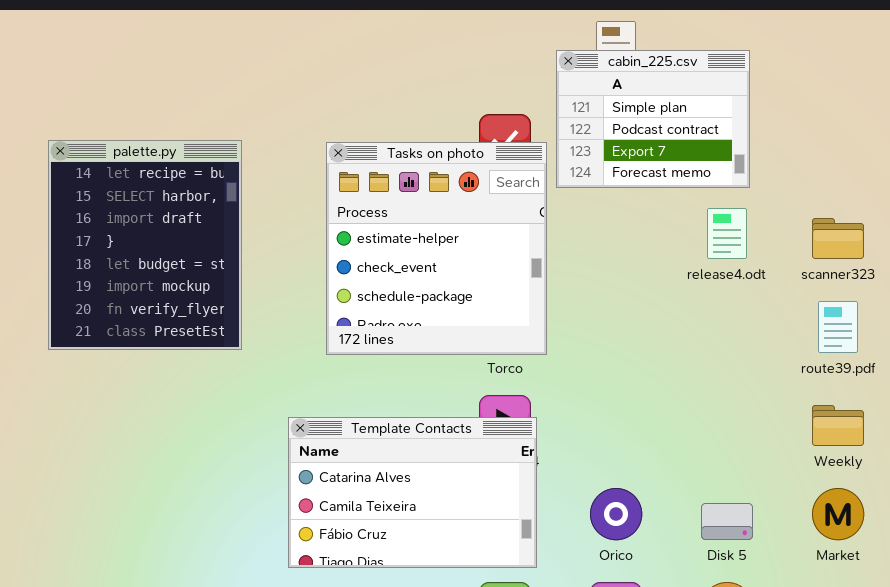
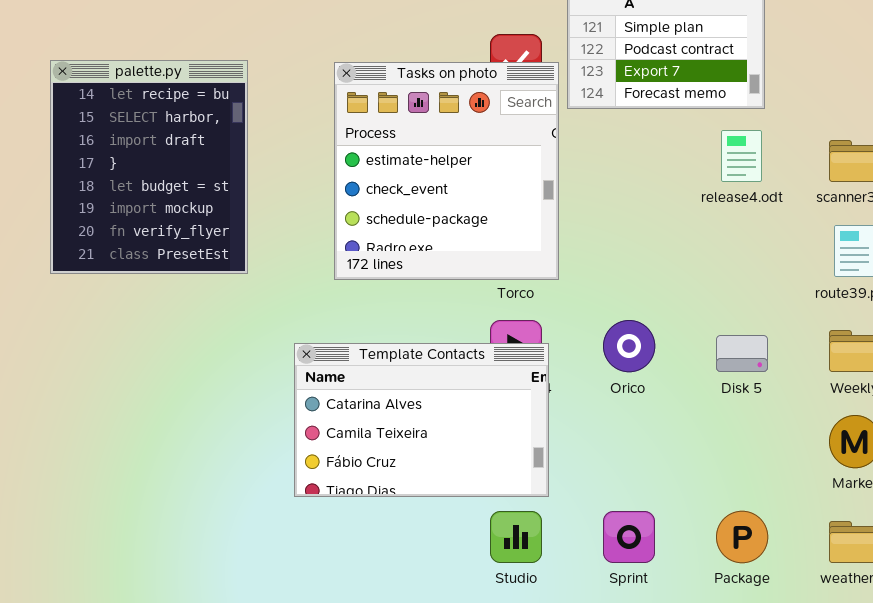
Orico: [590,488,642,540] -> [603,320,655,372], moved
Disk 5: [701,503,753,540] -> [716,335,768,372], moved

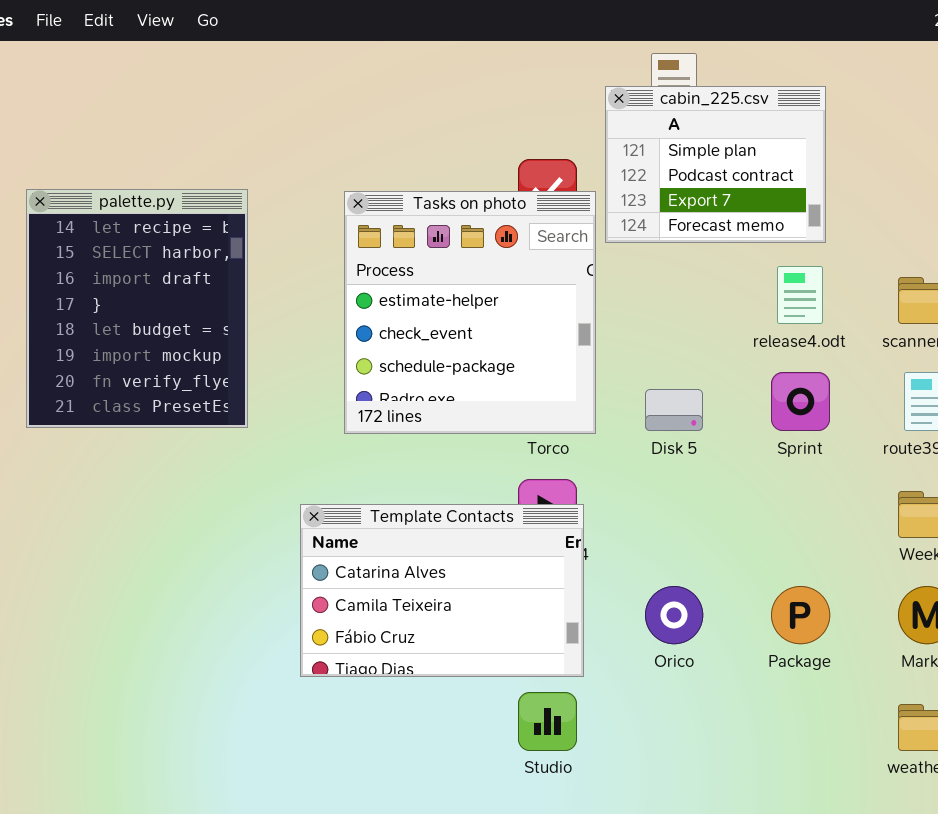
Orico: [603,320,655,372] -> [645,586,703,644], moved
Disk 5: [716,335,768,372] -> [645,389,703,431], moved
Sprint: [603,511,655,563] -> [771,372,830,431], moved
Package: [716,511,768,563] -> [771,586,830,644], moved

